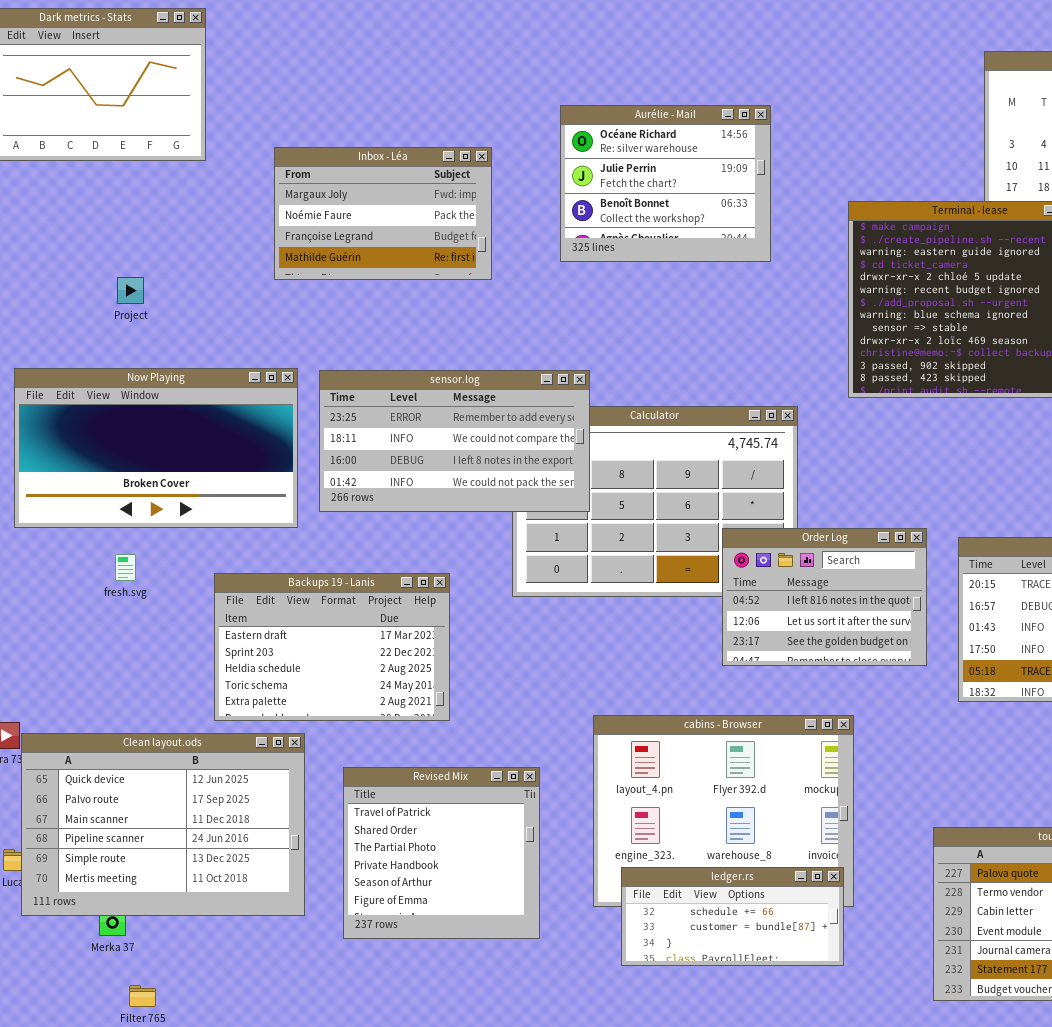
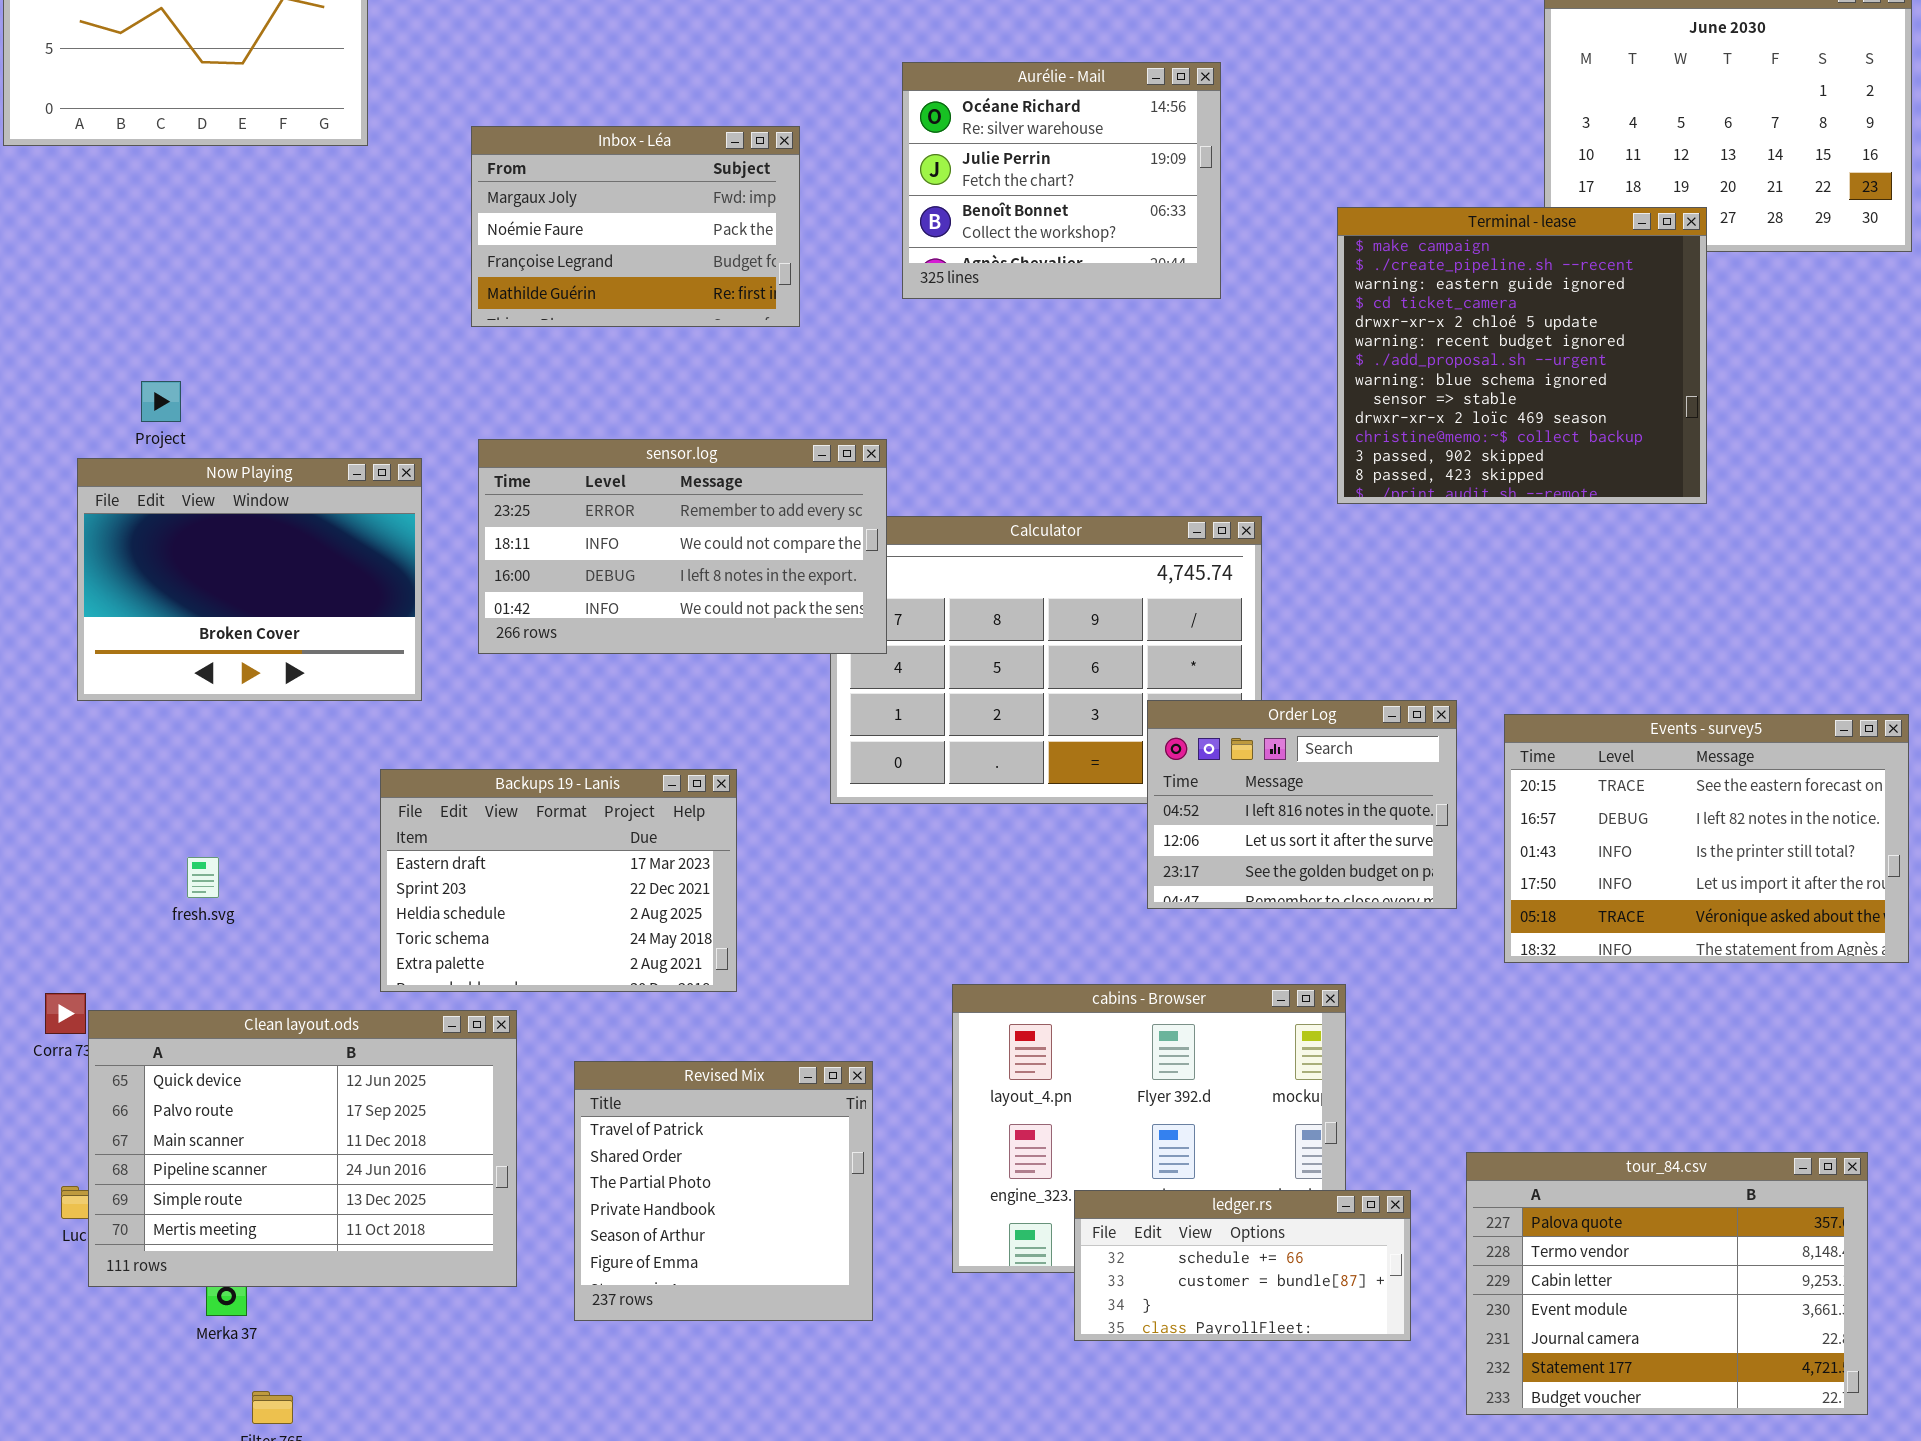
Project: [117,277,144,304] -> [141,381,181,422], moved
Now Playing: [14,368,298,528] -> [77,458,422,701], resized
sensor.log: [319,370,590,512] -> [478,439,887,654], moved
fresh.svg: [115,554,136,581] -> [187,857,219,898], moved
ledger.rs: [621,867,844,966] -> [1074,1190,1411,1341], moved

